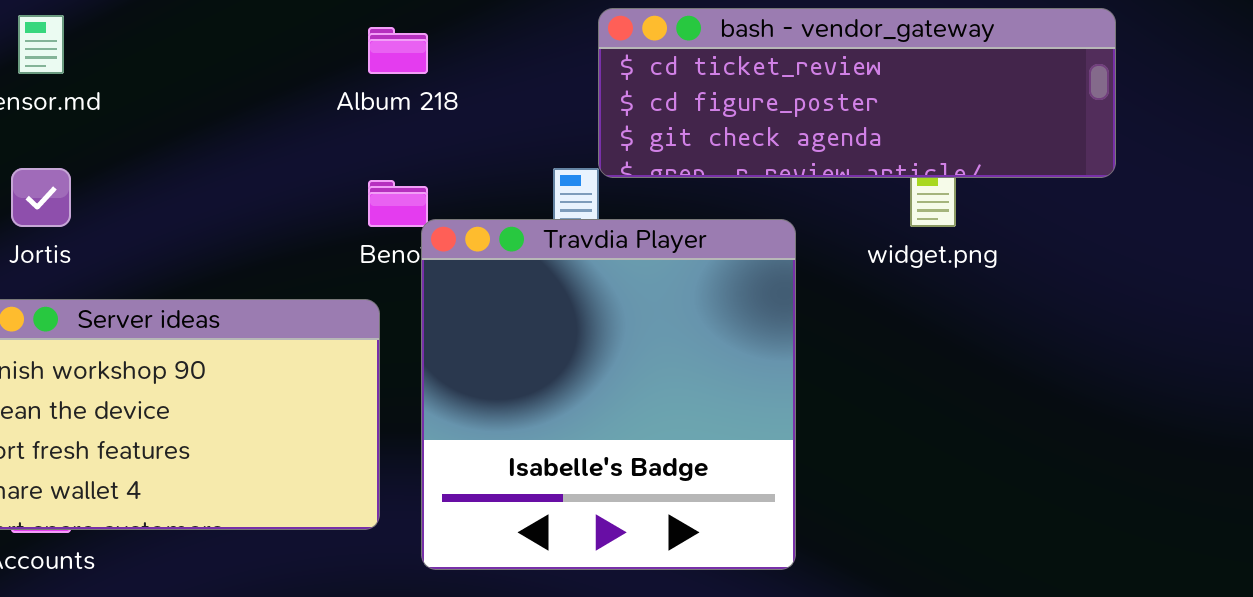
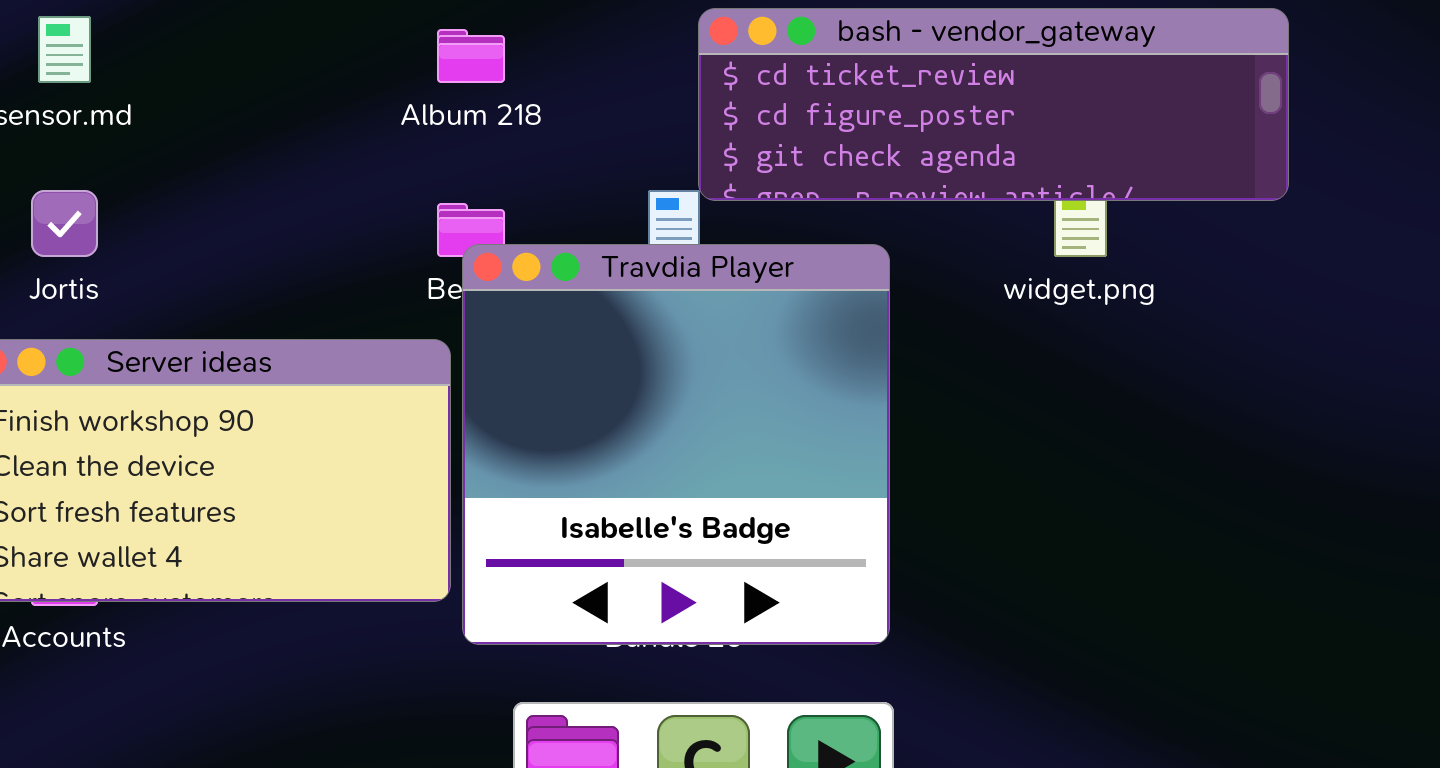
Travdia Player: [421,219,796,570] -> [462,244,890,645], moved

